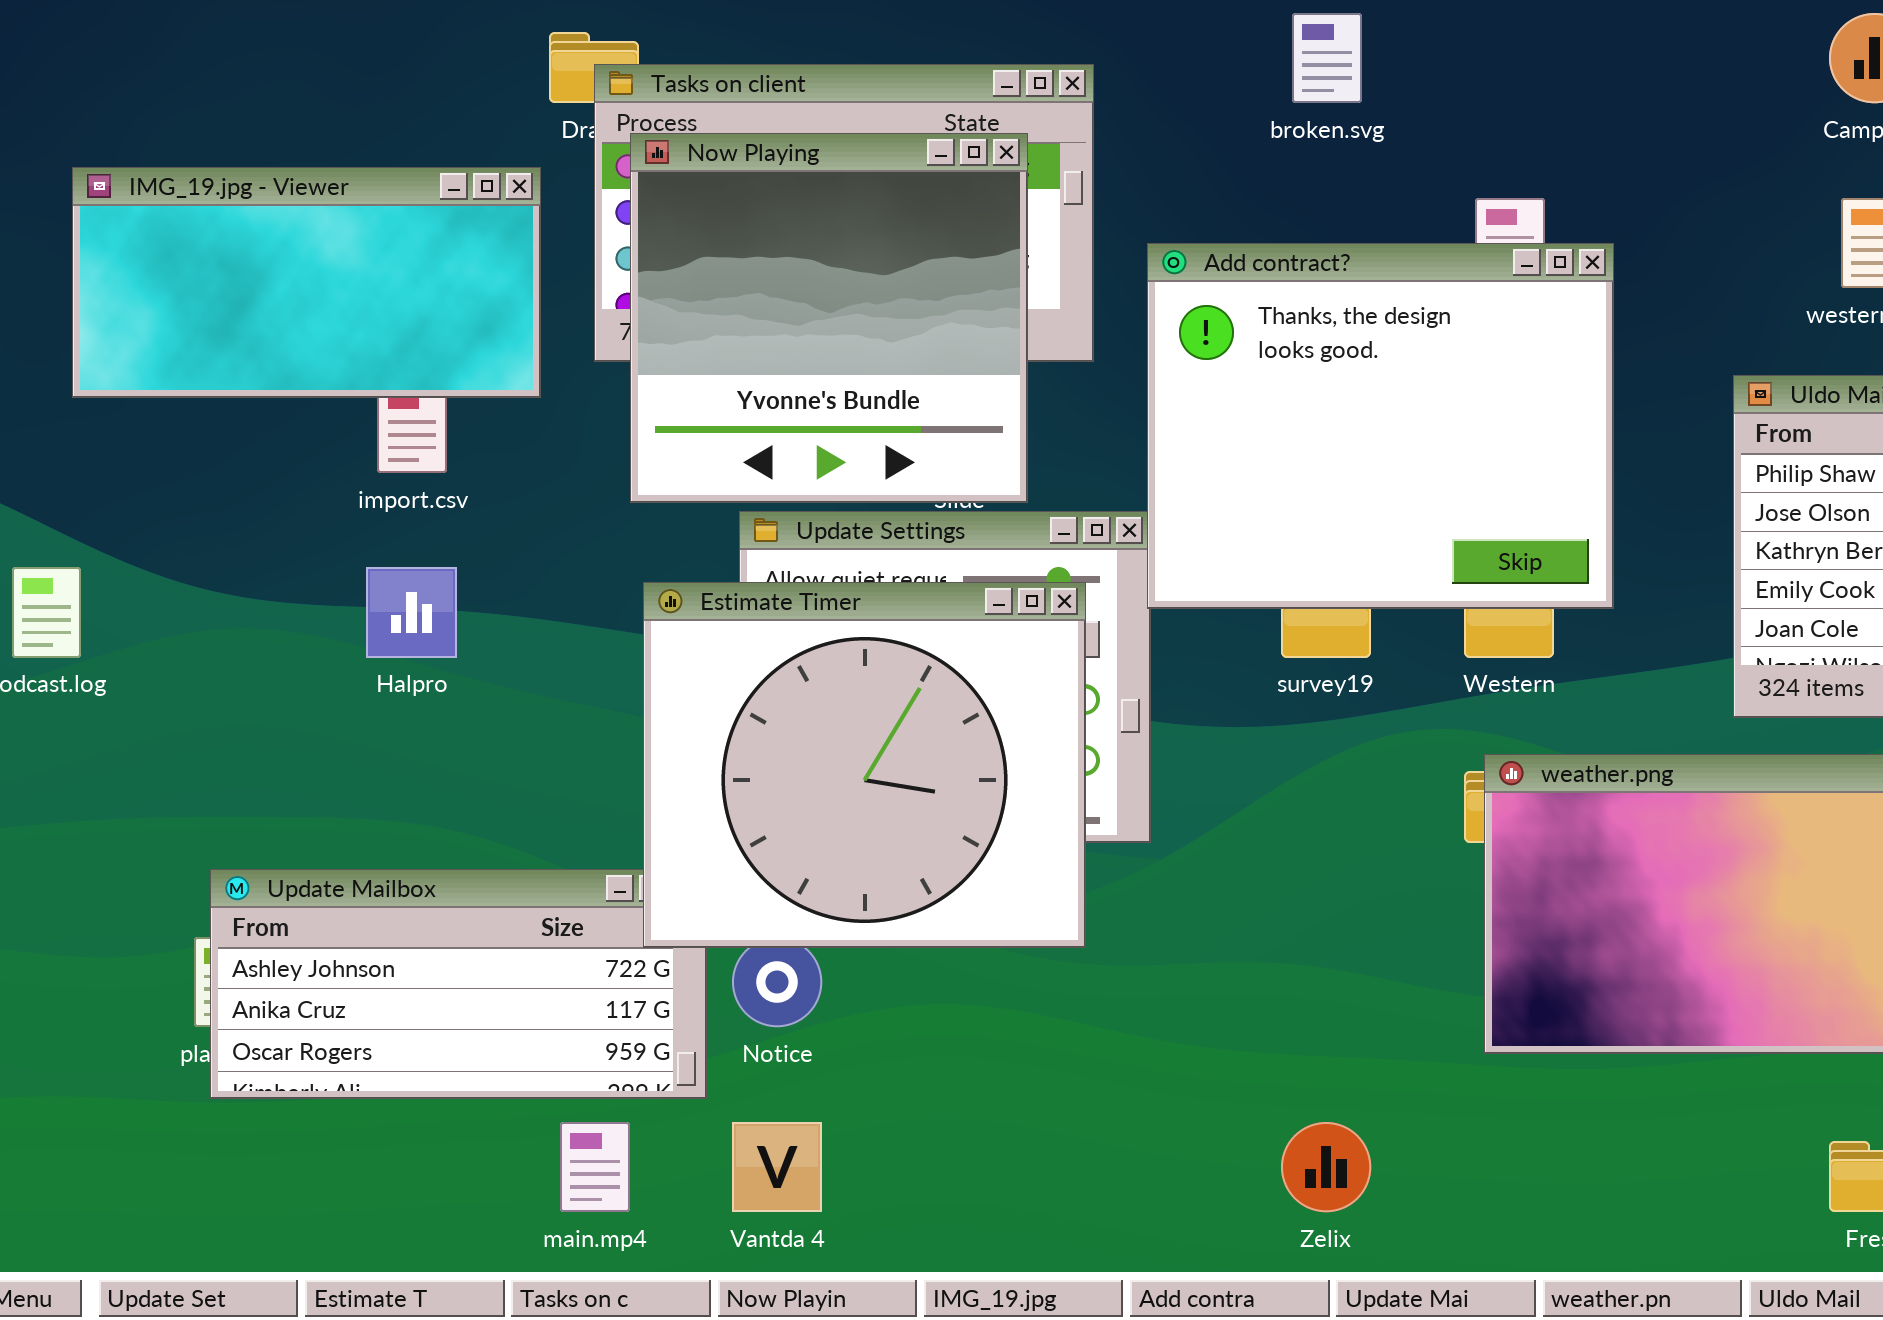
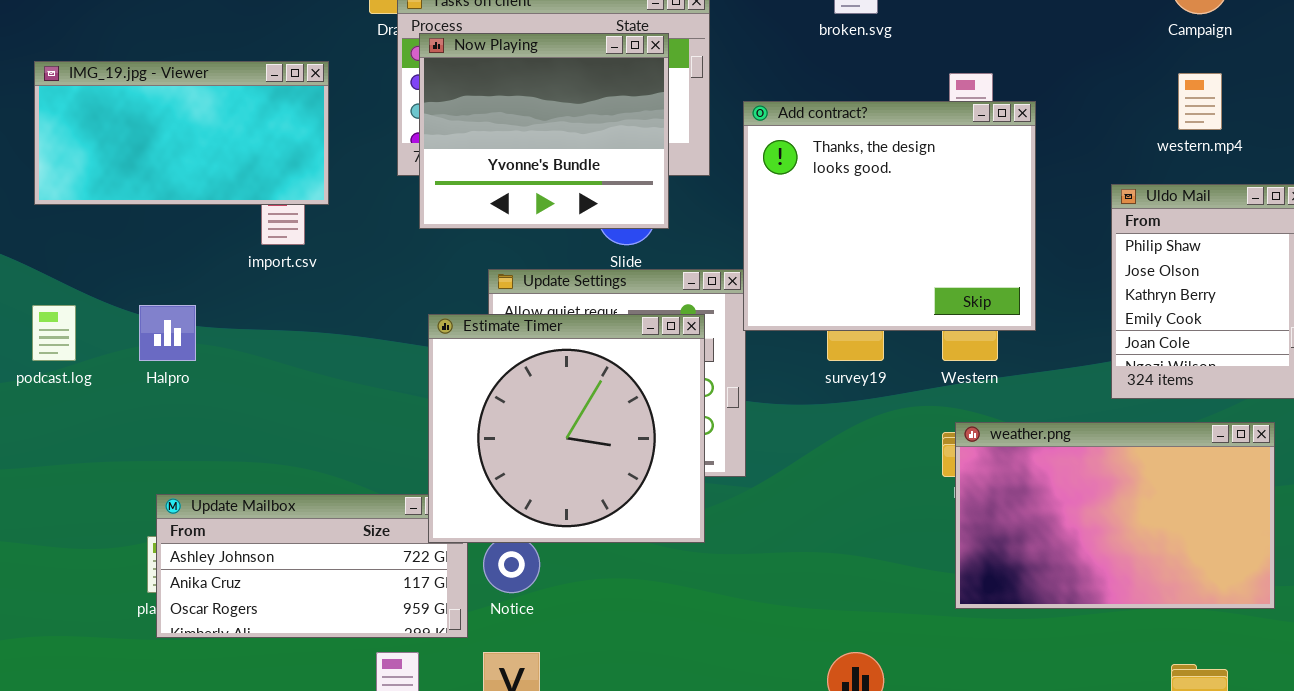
Now Playing: [630,133,1028,503] -> [419,33,669,229], resized
IMG_19.jpg - Viewer: [72,167,541,398] -> [34,61,329,205], moved
Halpro: [366,567,457,658] -> [139,305,196,361], moved

